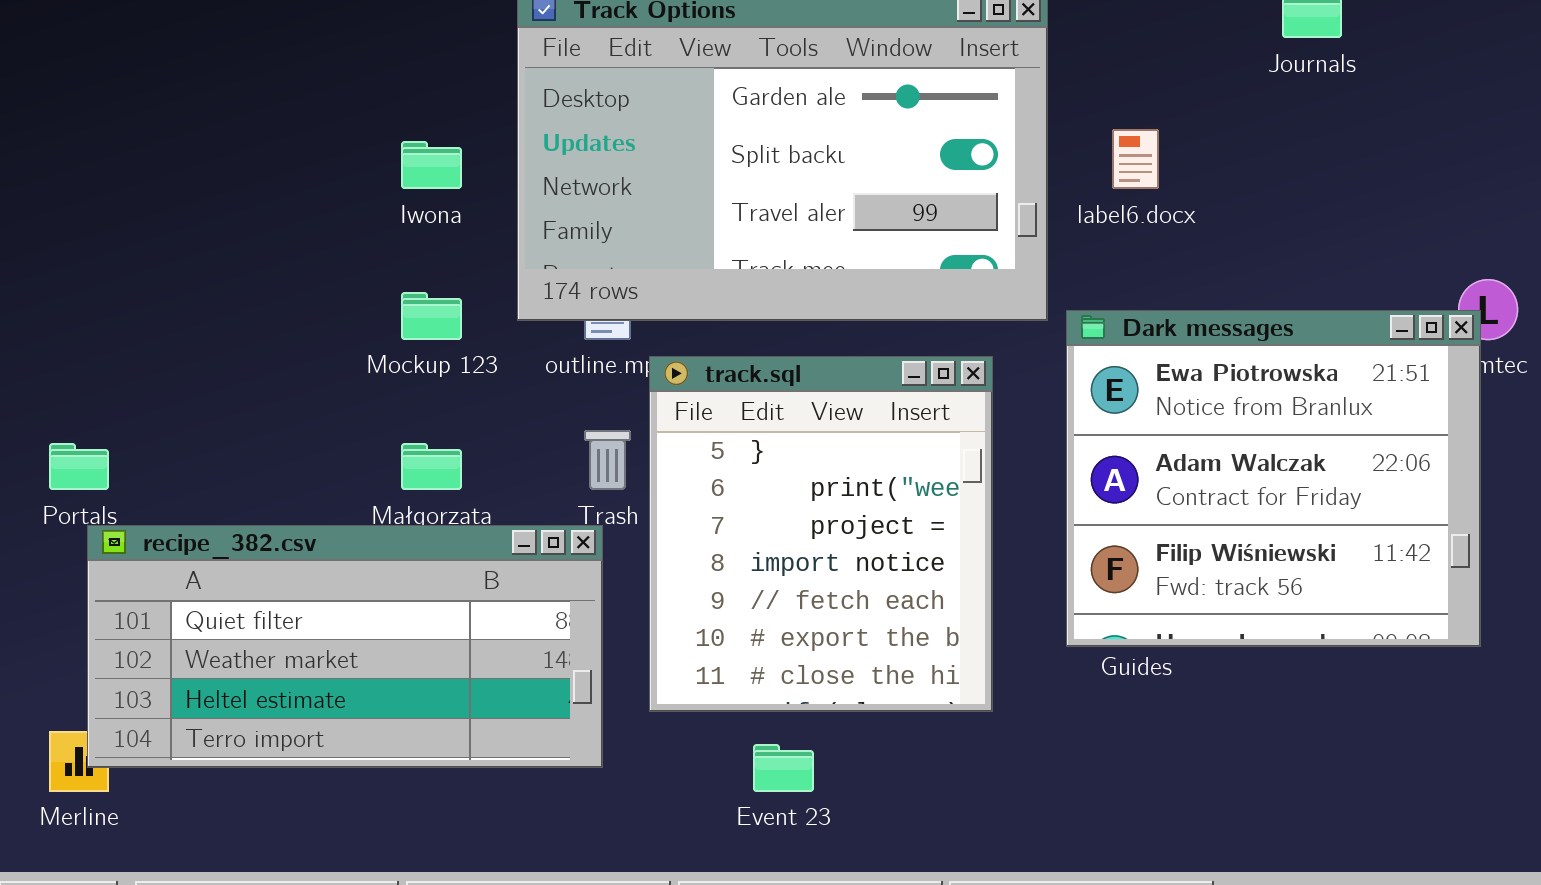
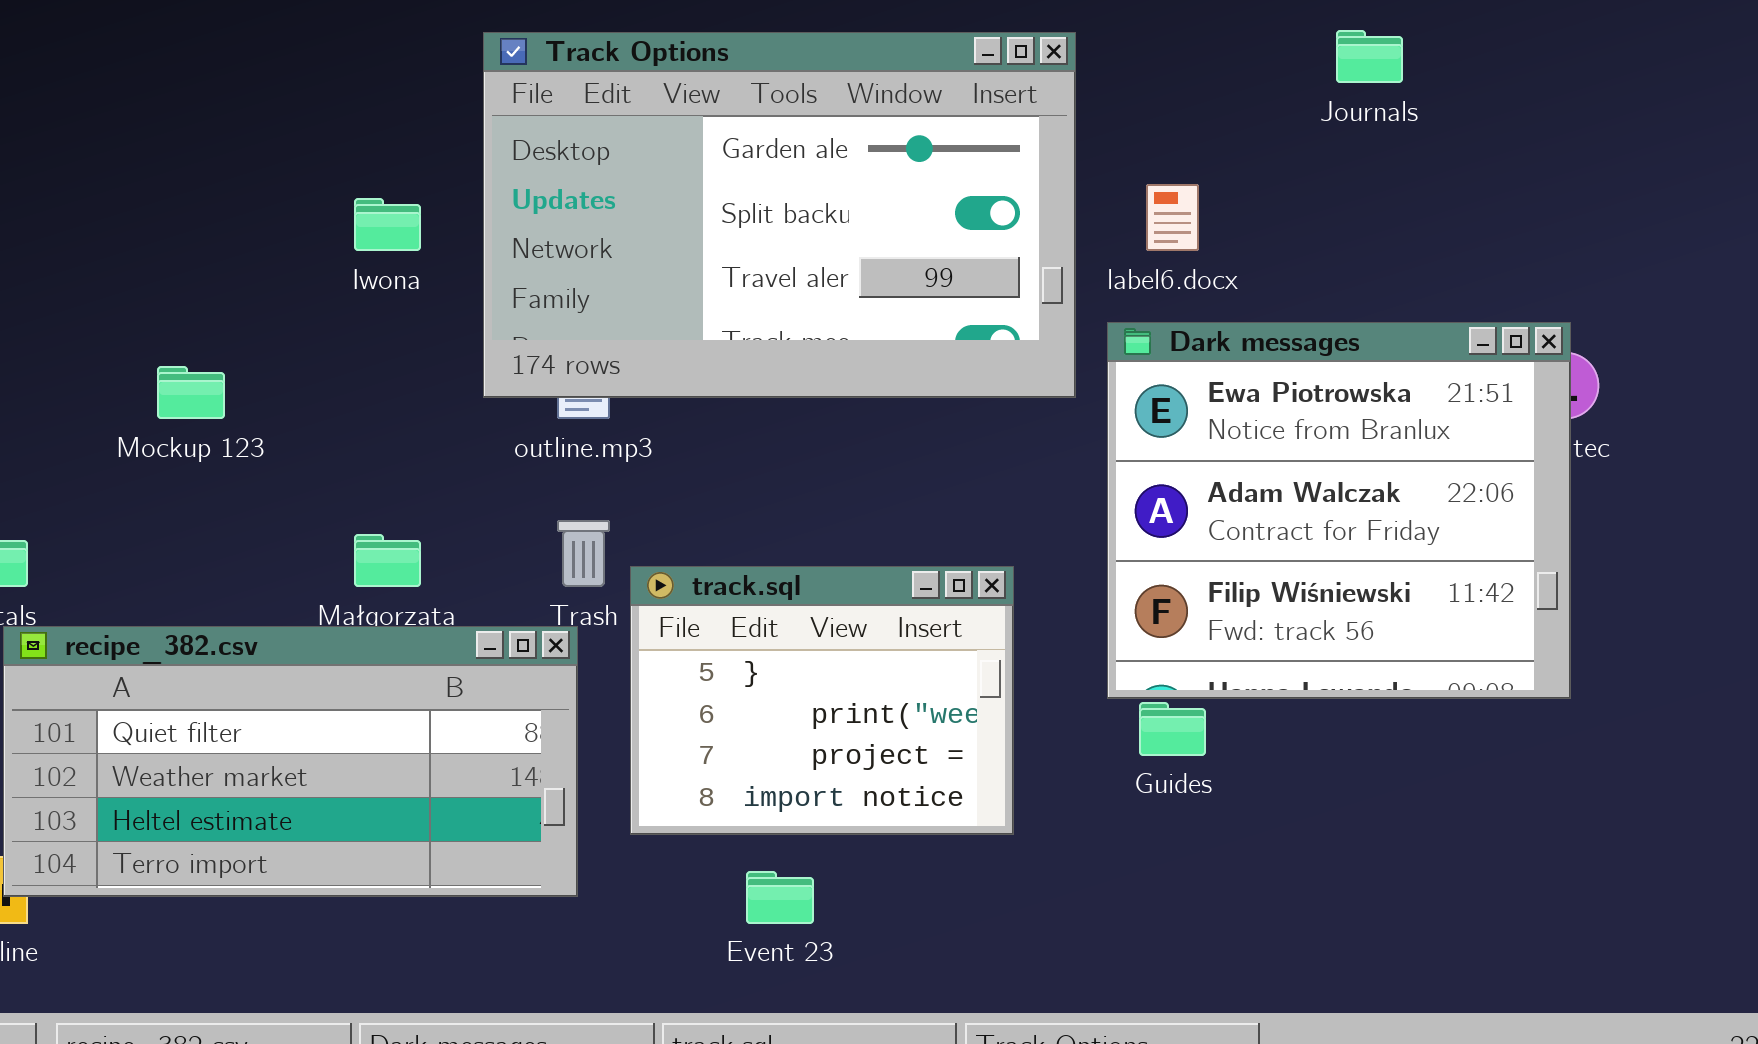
Mockup 123: [401,292,462,340] -> [157,366,225,419], moved
Dark messages: [1066,310,1481,647] -> [1107,322,1571,699], moved
track.sql: [649,356,993,712] -> [630,566,1014,835], resized

